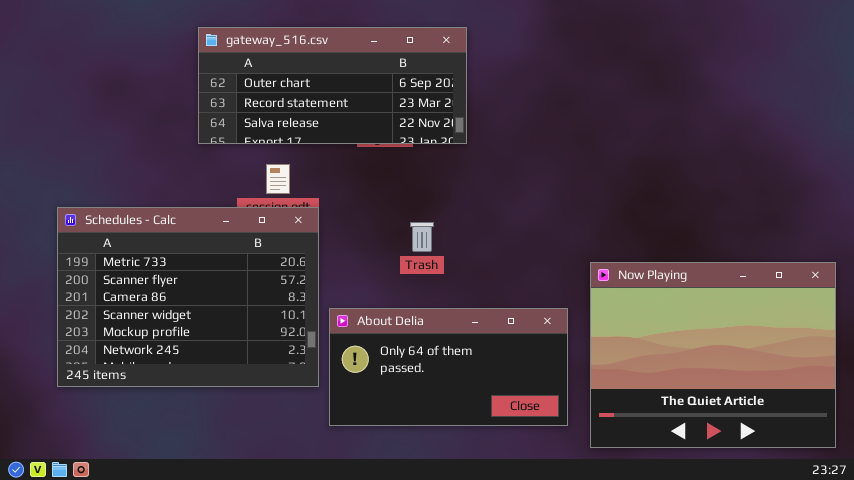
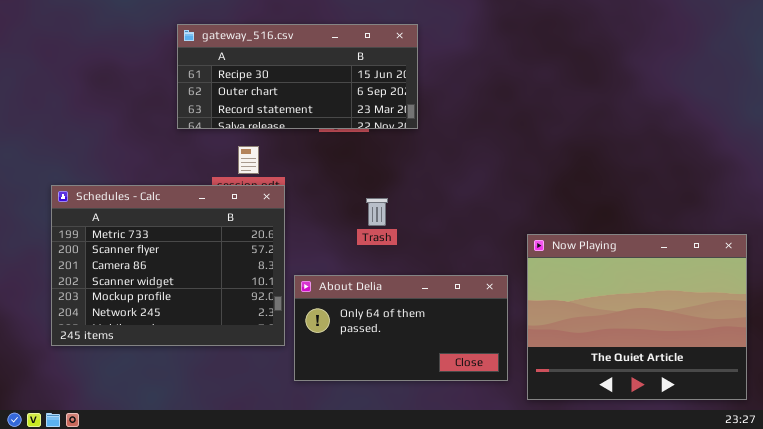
gateway_516.csv: [198,27,467,144] -> [177,24,418,129], scrolled up 1 row

